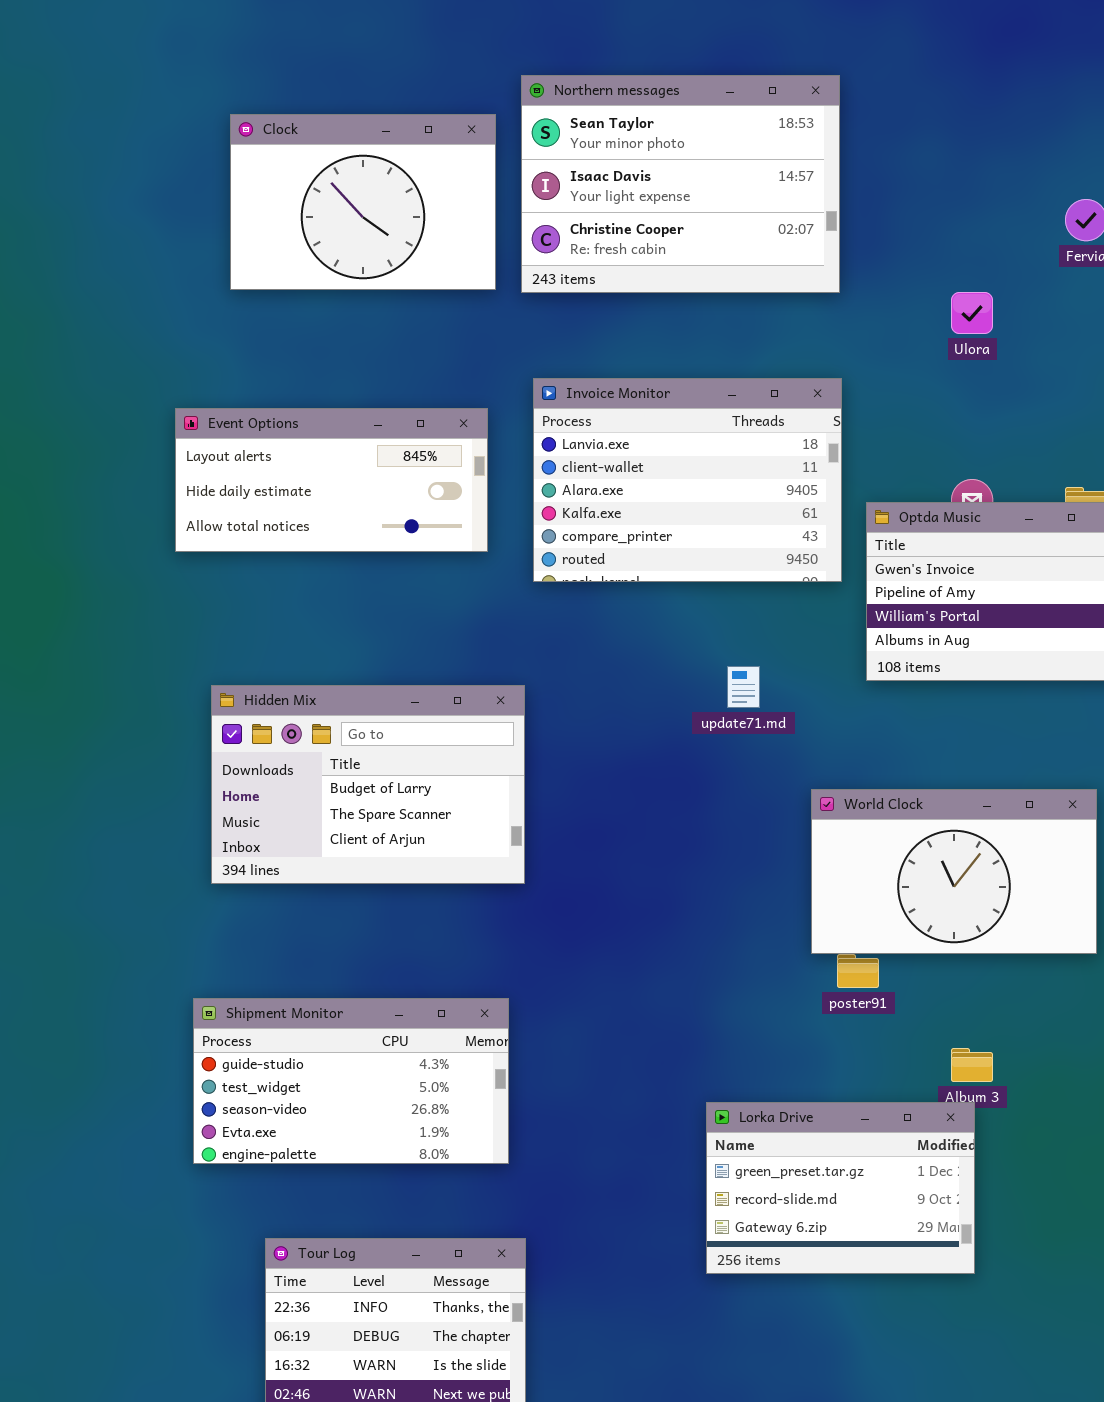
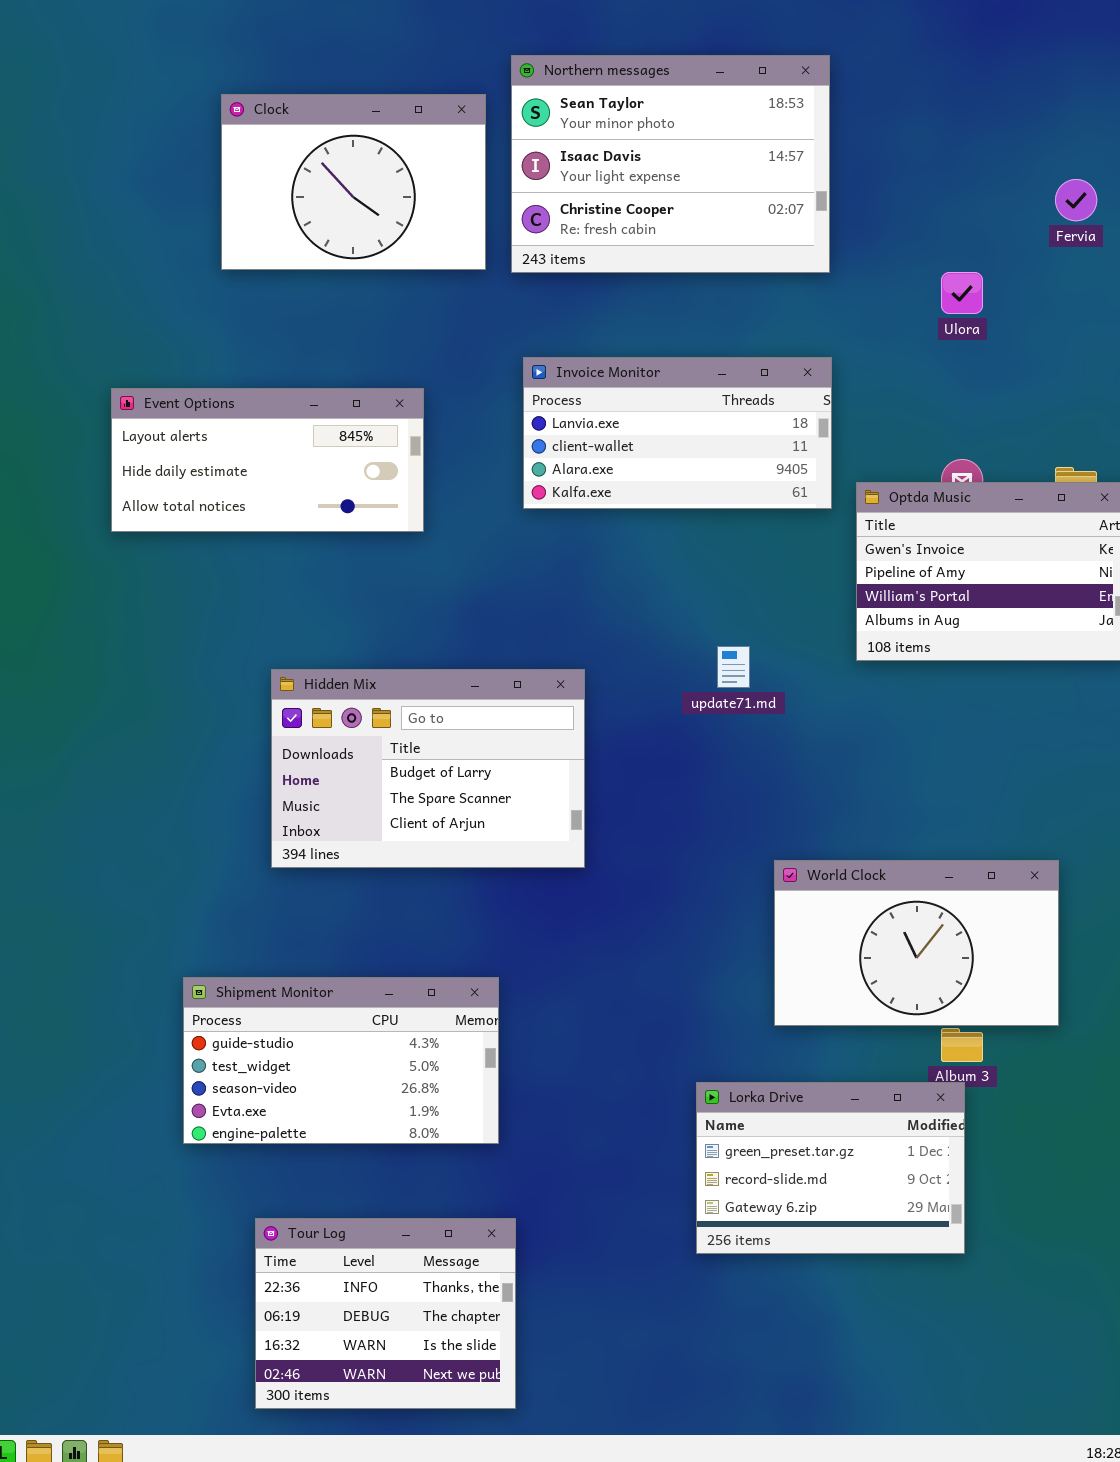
Invoice Monitor: [533,378,842,582] -> [523,357,832,509], resized
Event Options: [175,408,488,552] -> [111,388,424,532], moved
Hidden Mix: [211,685,525,884] -> [271,669,585,868], moved
World Clock: [811,789,1097,954] -> [774,860,1059,1026], moved

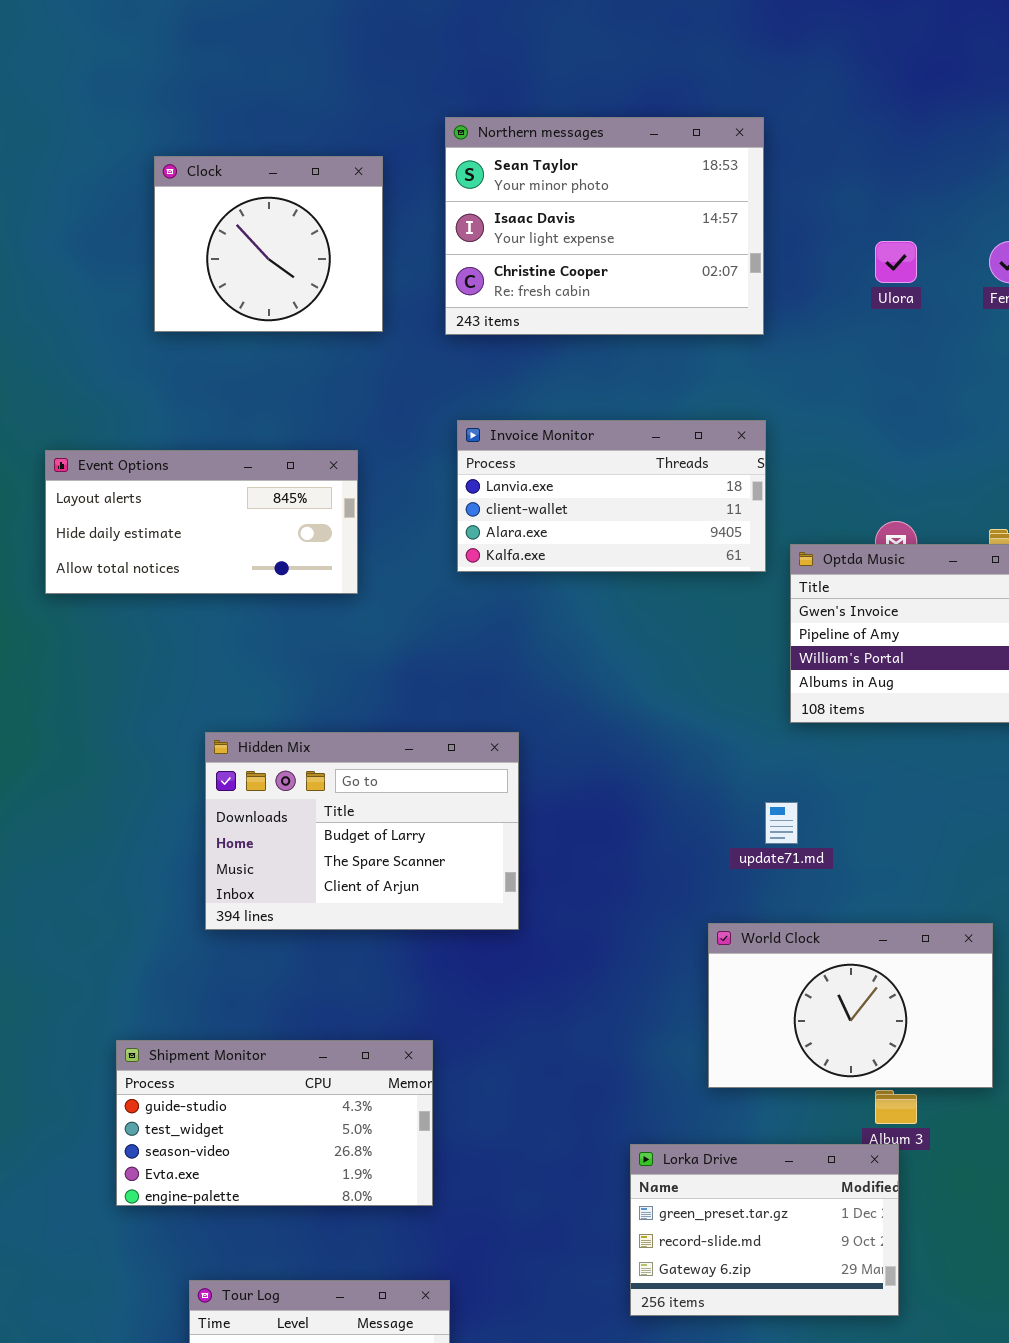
Clock: [221,94,486,270] -> [154,156,383,332], resized
Ulora: [941,272,983,314] -> [875,241,917,283], moved
update71.md: [717,646,750,688] -> [765,802,798,844], moved

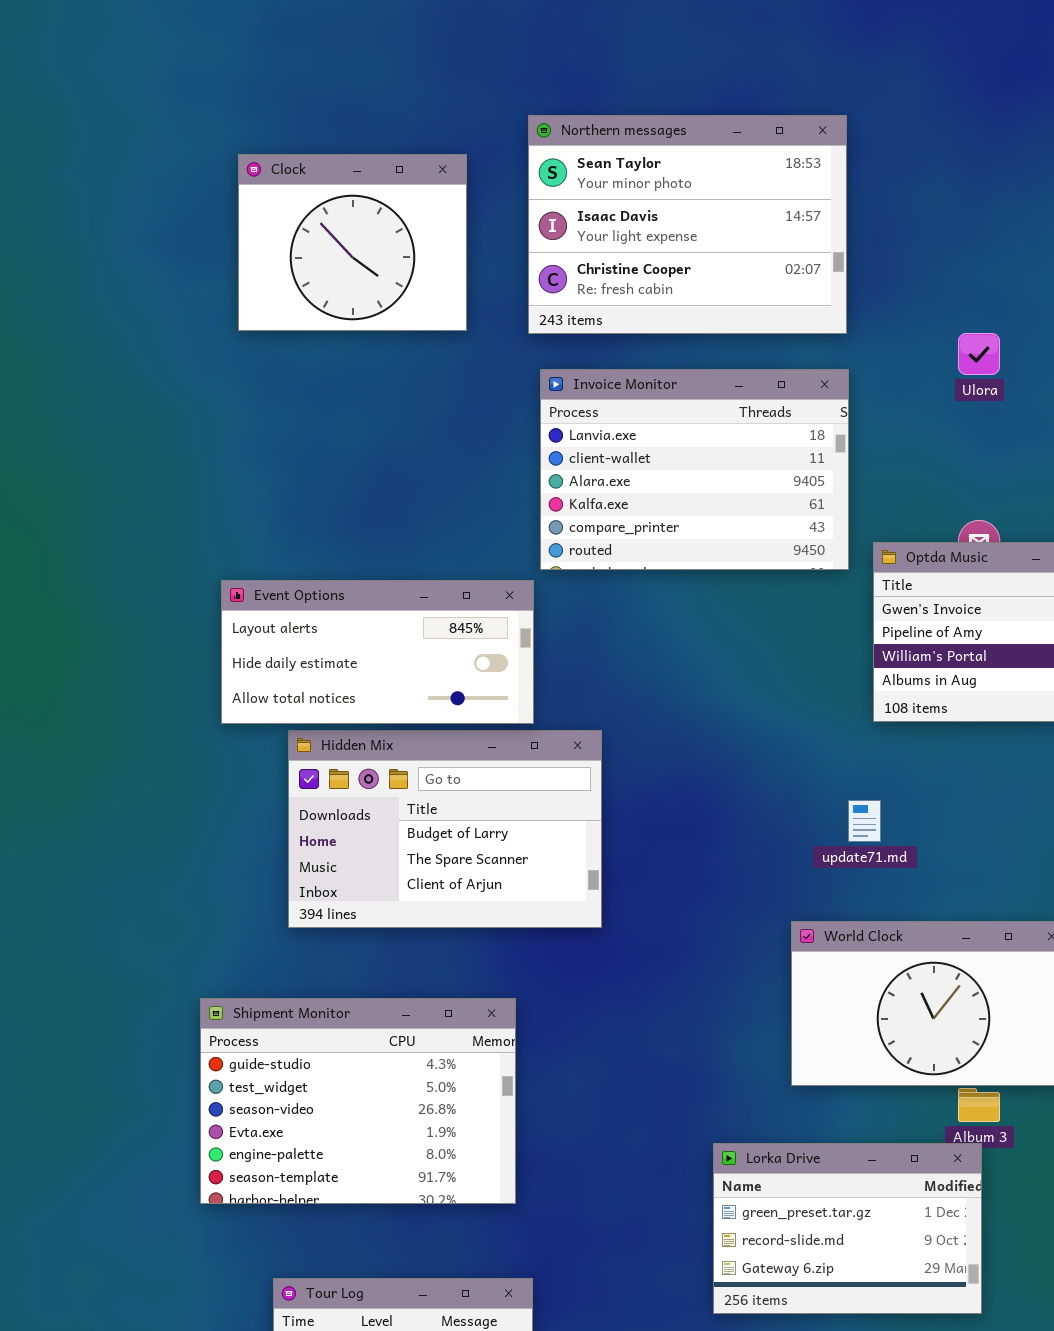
Ulora: [875,241,917,283] -> [958,333,1000,375], moved
Invoice Monitor: [457,420,766,572] -> [540,369,849,570], resized
Event Options: [45,450,358,594] -> [221,580,534,724], moved
Shipment Monitor: [116,1040,433,1206] -> [200,998,516,1204], resized

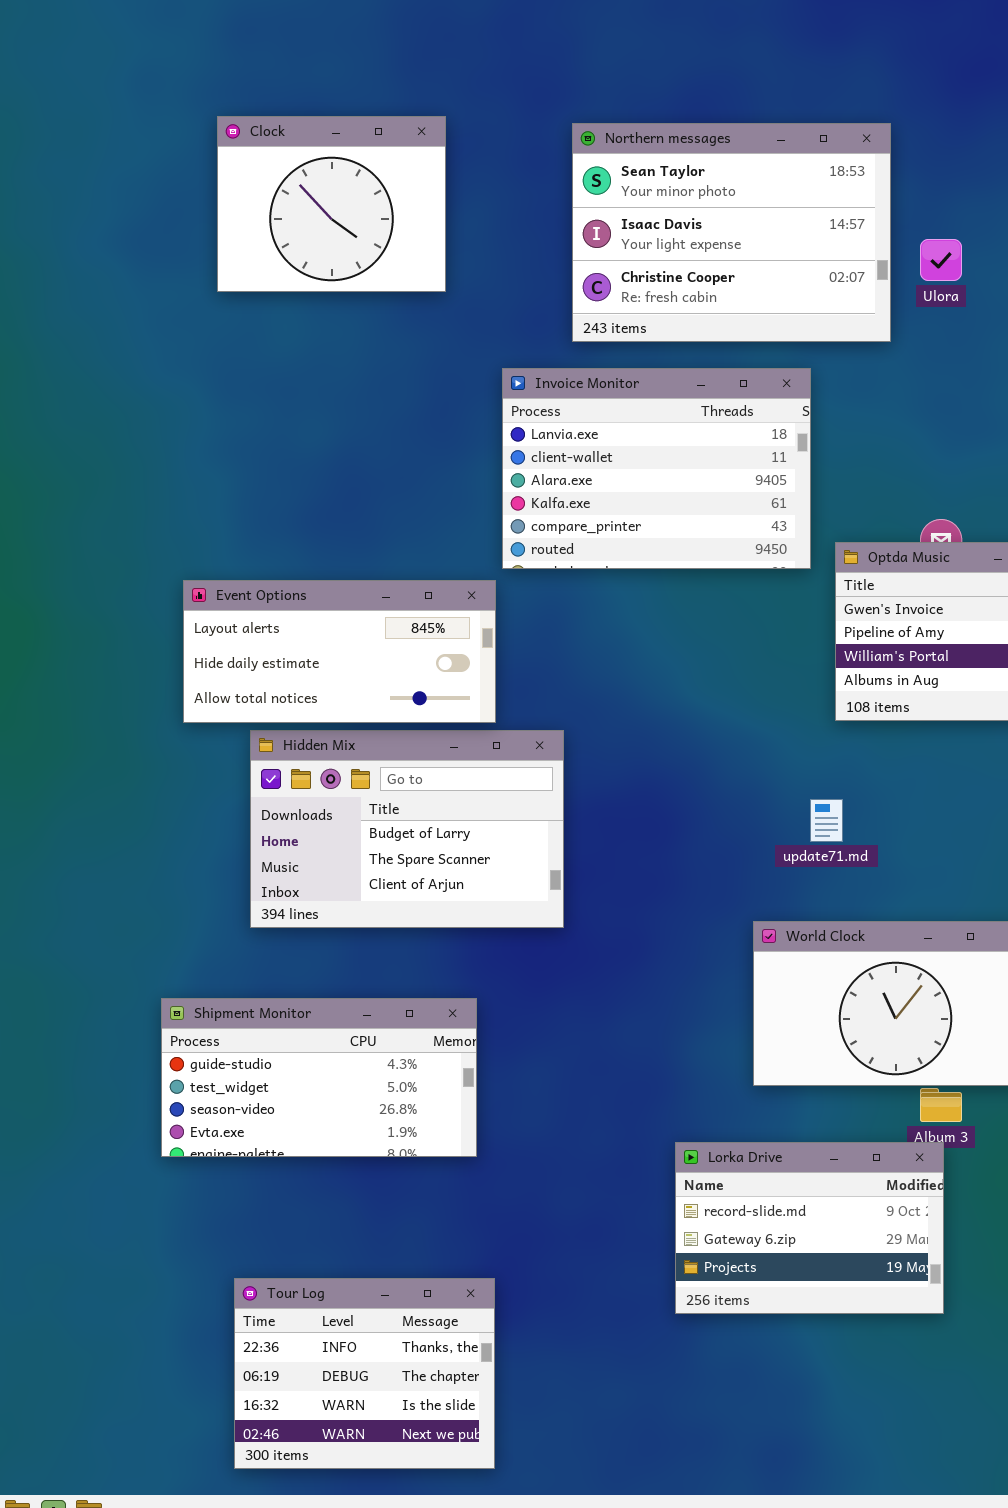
Northern messages: [528,115,847,334] -> [572,123,891,342], moved
Clock: [238,154,467,331] -> [217,116,446,292], moved
Ulora: [958,333,1000,375] -> [920,239,962,281], moved
Shipment Monitor: [200,998,516,1204] -> [161,998,477,1157], resized
Lorka Drive: [713,1143,982,1314] -> [675,1142,944,1314], scrolled down 1 row

